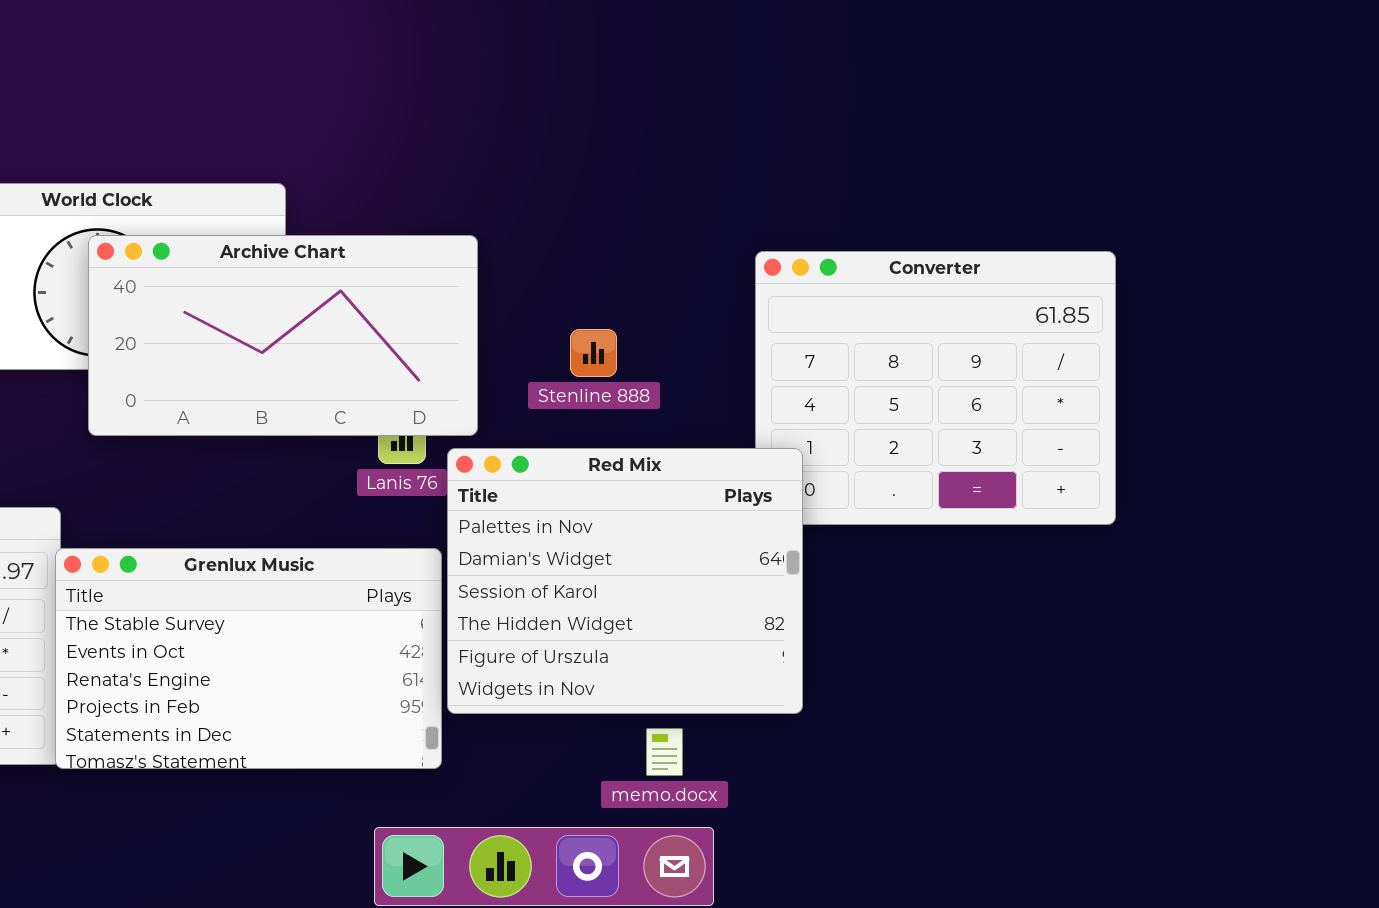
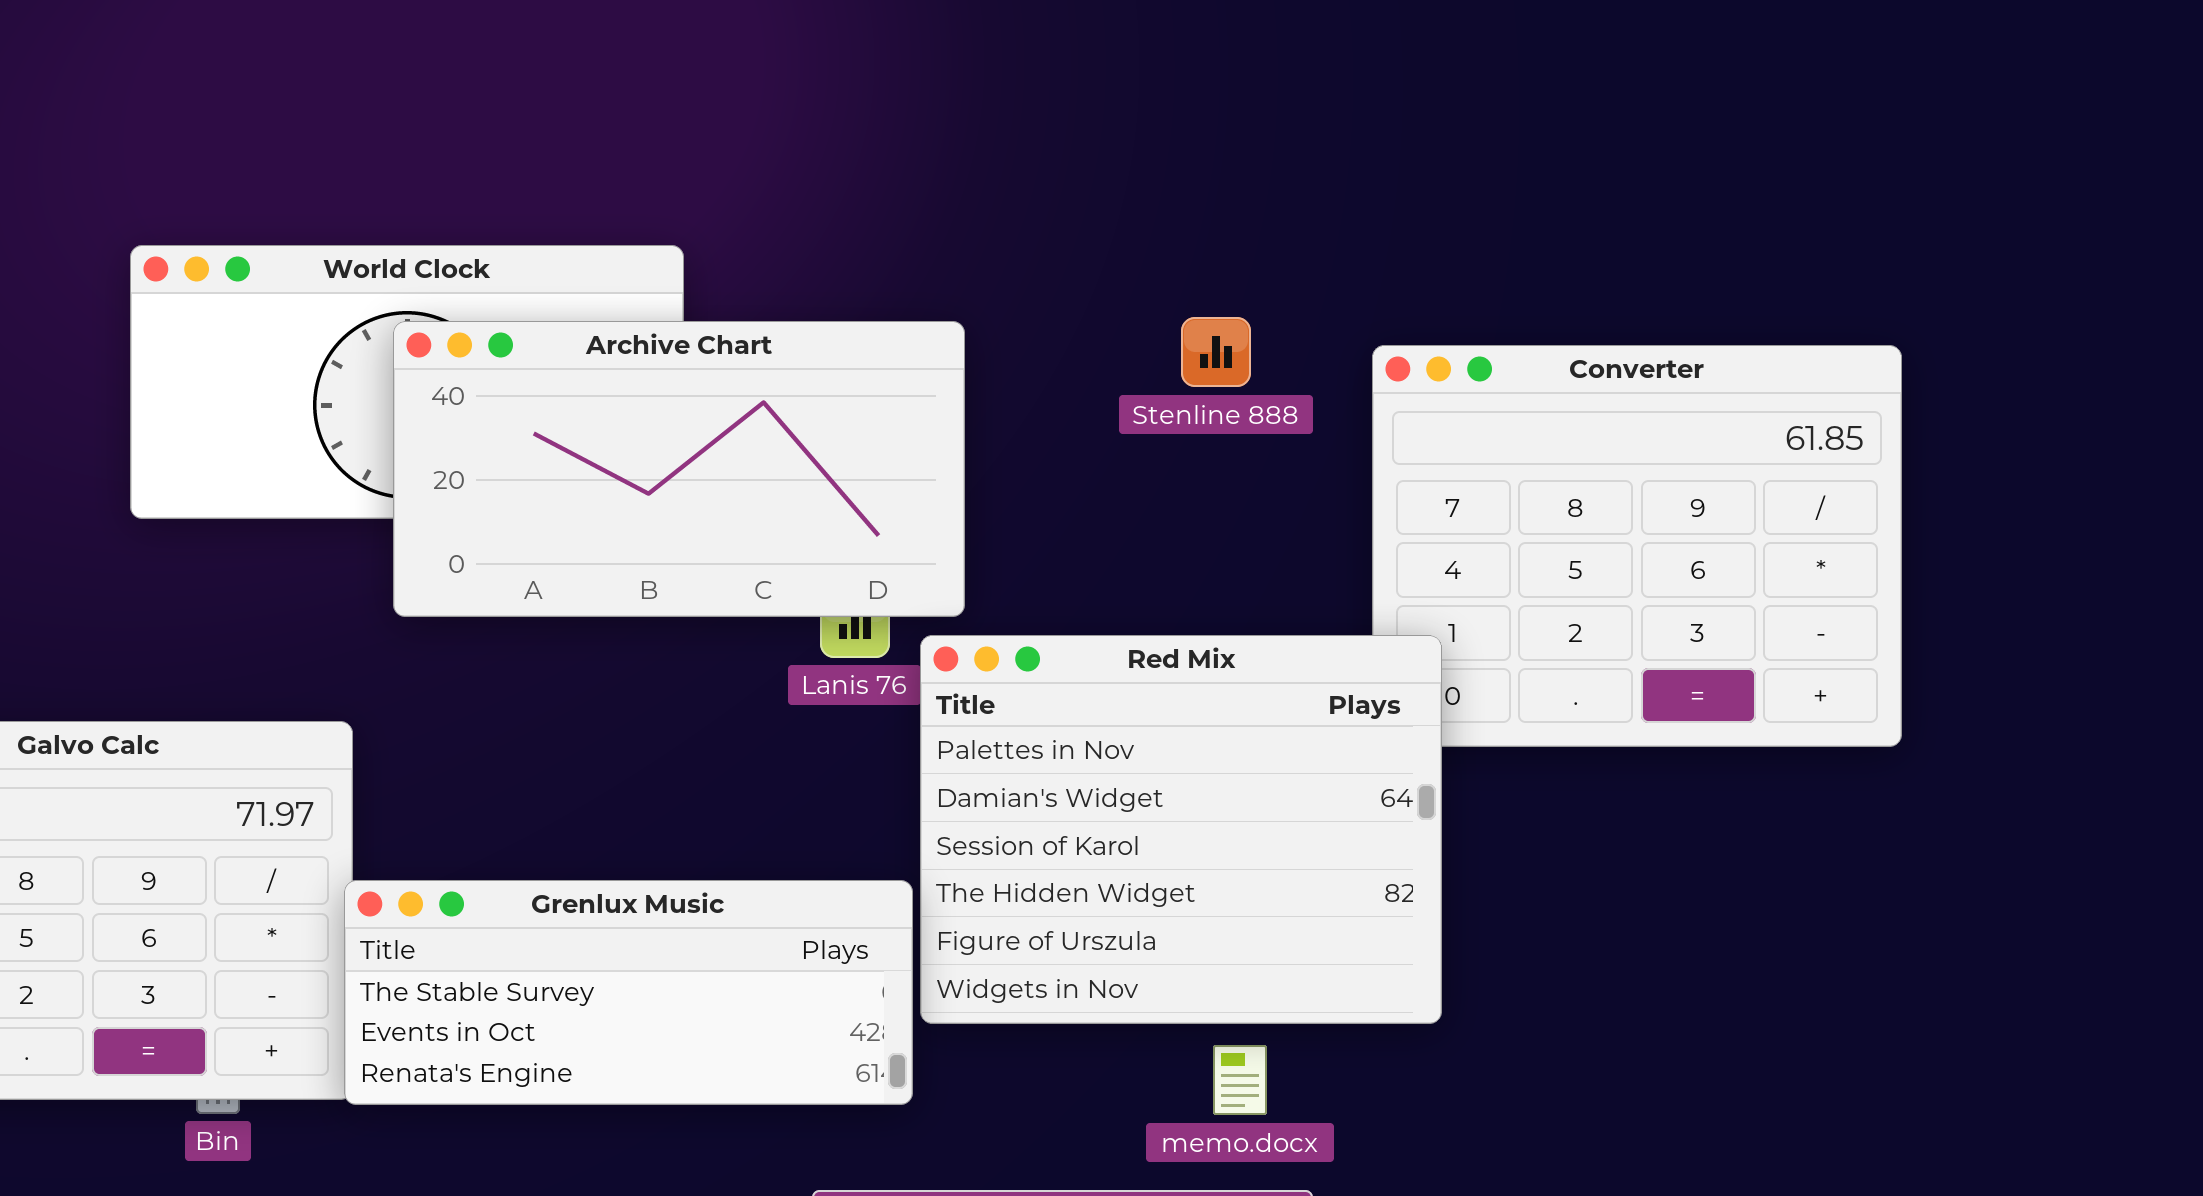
Stenline 888: [570,329,617,377] -> [1181,317,1251,387], moved
Grenlux Music: [55,548,442,769] -> [344,880,913,1105], resized

